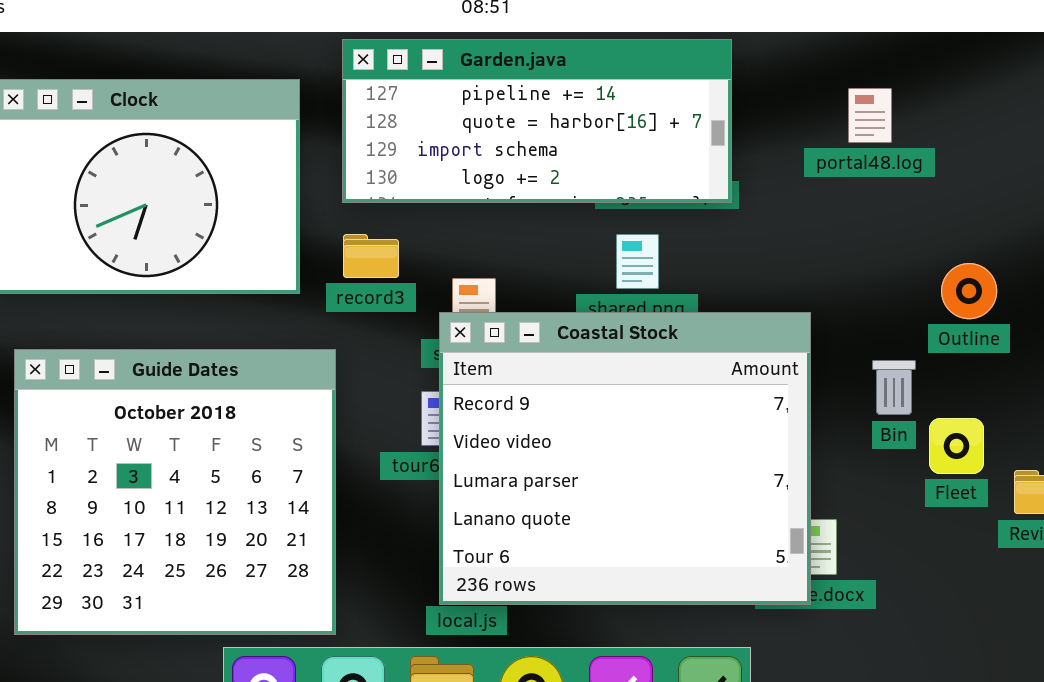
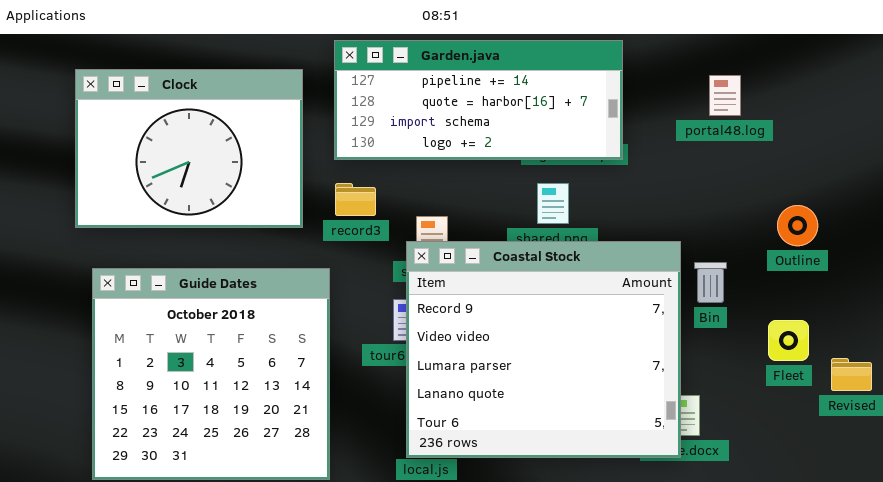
Bin: [872,360,916,415] -> [694,262,727,303], moved

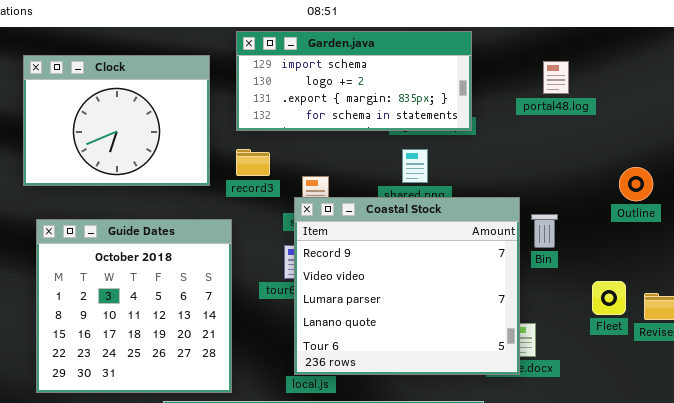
Garden.java: [334,40,623,160] -> [236,31,472,131], scrolled down 2 rows
Outline: [777,205,818,246] -> [619,167,653,201], moved
Fleet: [768,320,809,361] -> [592,281,626,315], moved

